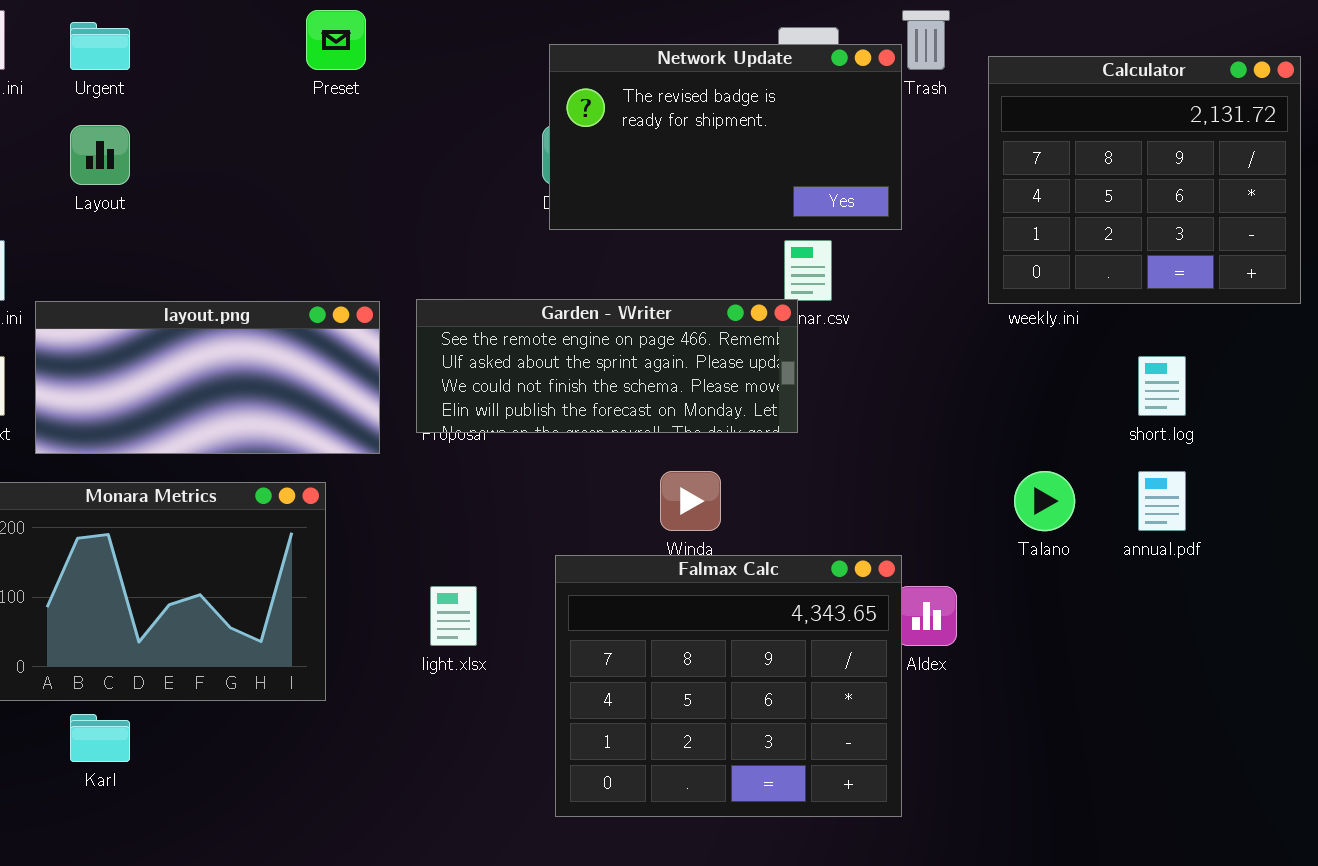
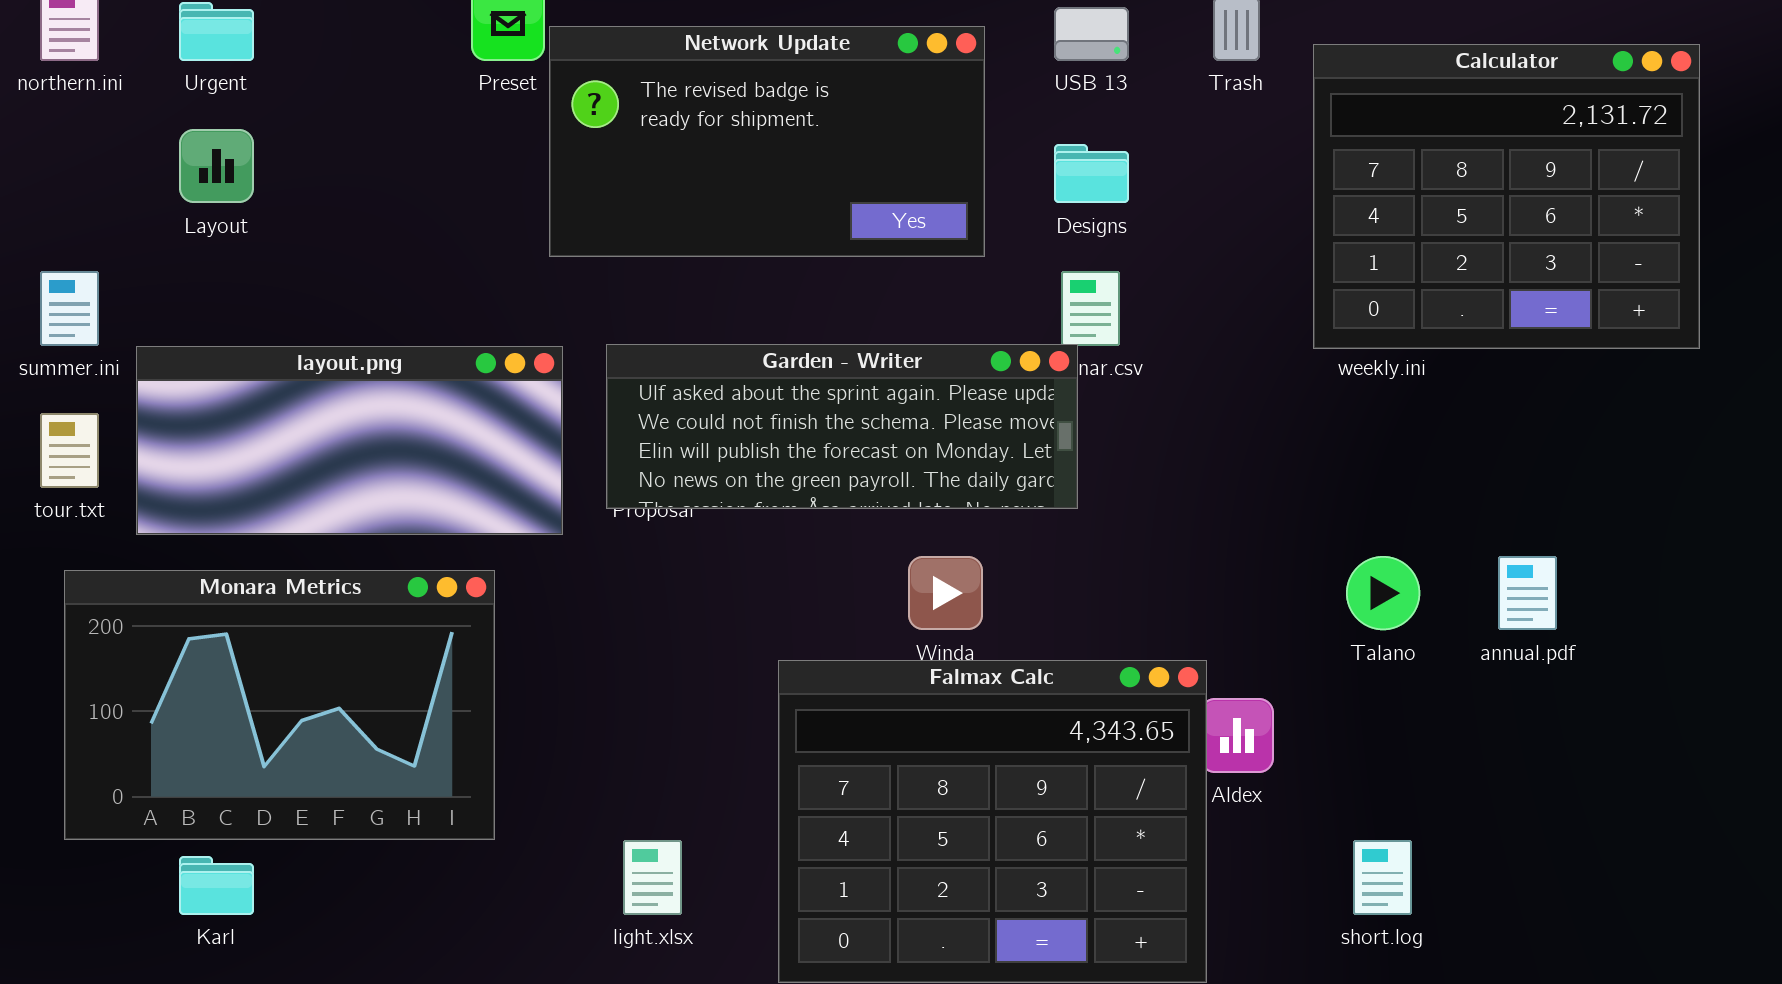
Network Update: [549,44,902,230] -> [549,26,985,257], moved
Garden - Writer: [416,299,798,433] -> [606,344,1078,509], scrolled down 1 row
short.log: [1138,356,1186,416] -> [1353,840,1412,915], moved
light.xlsx: [430,586,477,646] -> [623,840,682,915], moved

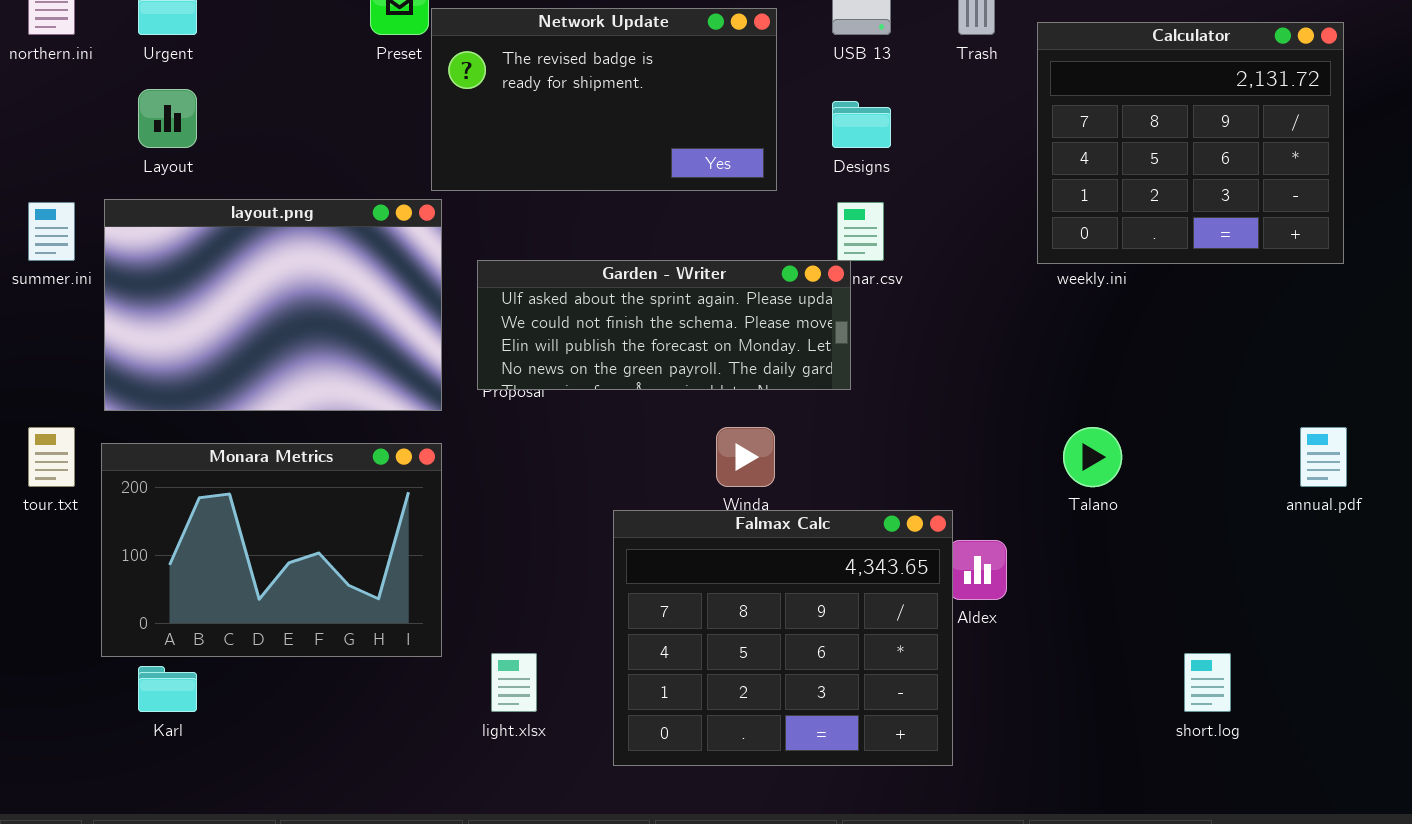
layout.png: [136,346,563,535] -> [104,199,442,411], resized
tour.txt: [40,413,99,488] -> [28,427,75,487], moved
annual.pdf: [1498,556,1557,630] -> [1300,427,1347,487], moved
Monara Metrics: [64,570,495,840] -> [101,443,442,657], moved
short.log: [1353,840,1412,915] -> [1184,653,1231,712], moved

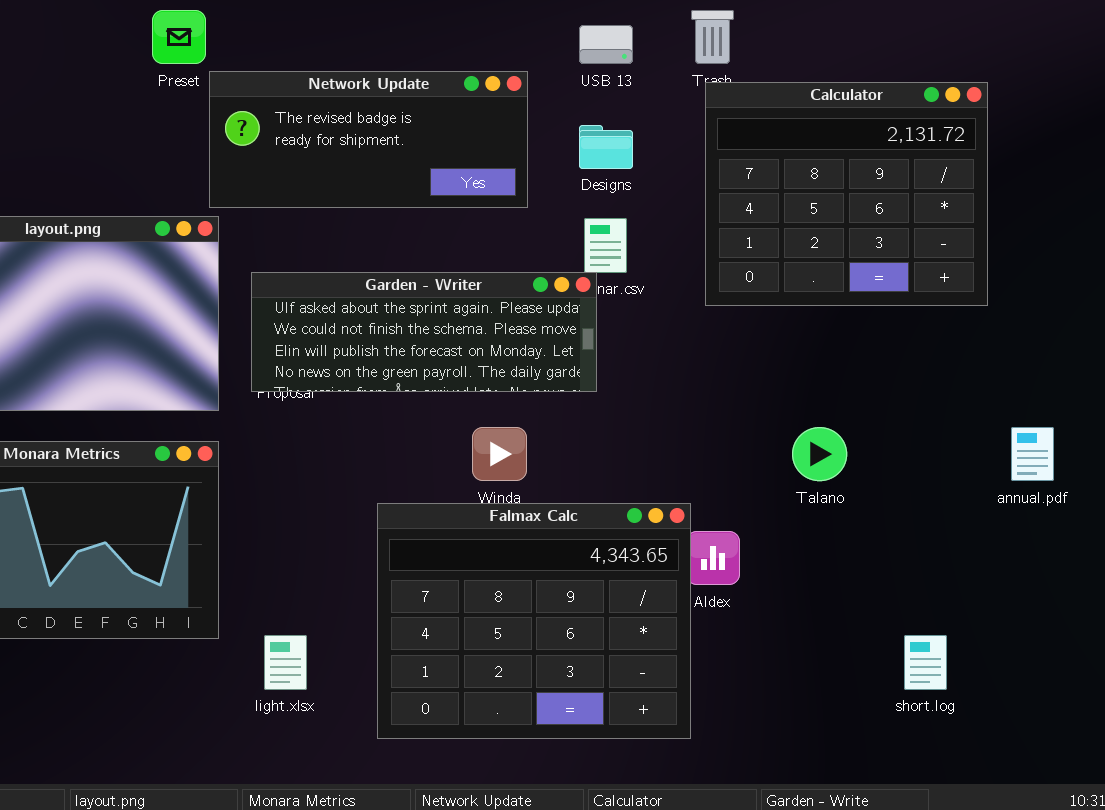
Network Update: [431,8,777,191] -> [209,71,528,208], resized
Calculator: [1037,22,1344,264] -> [705,82,988,306], moved

